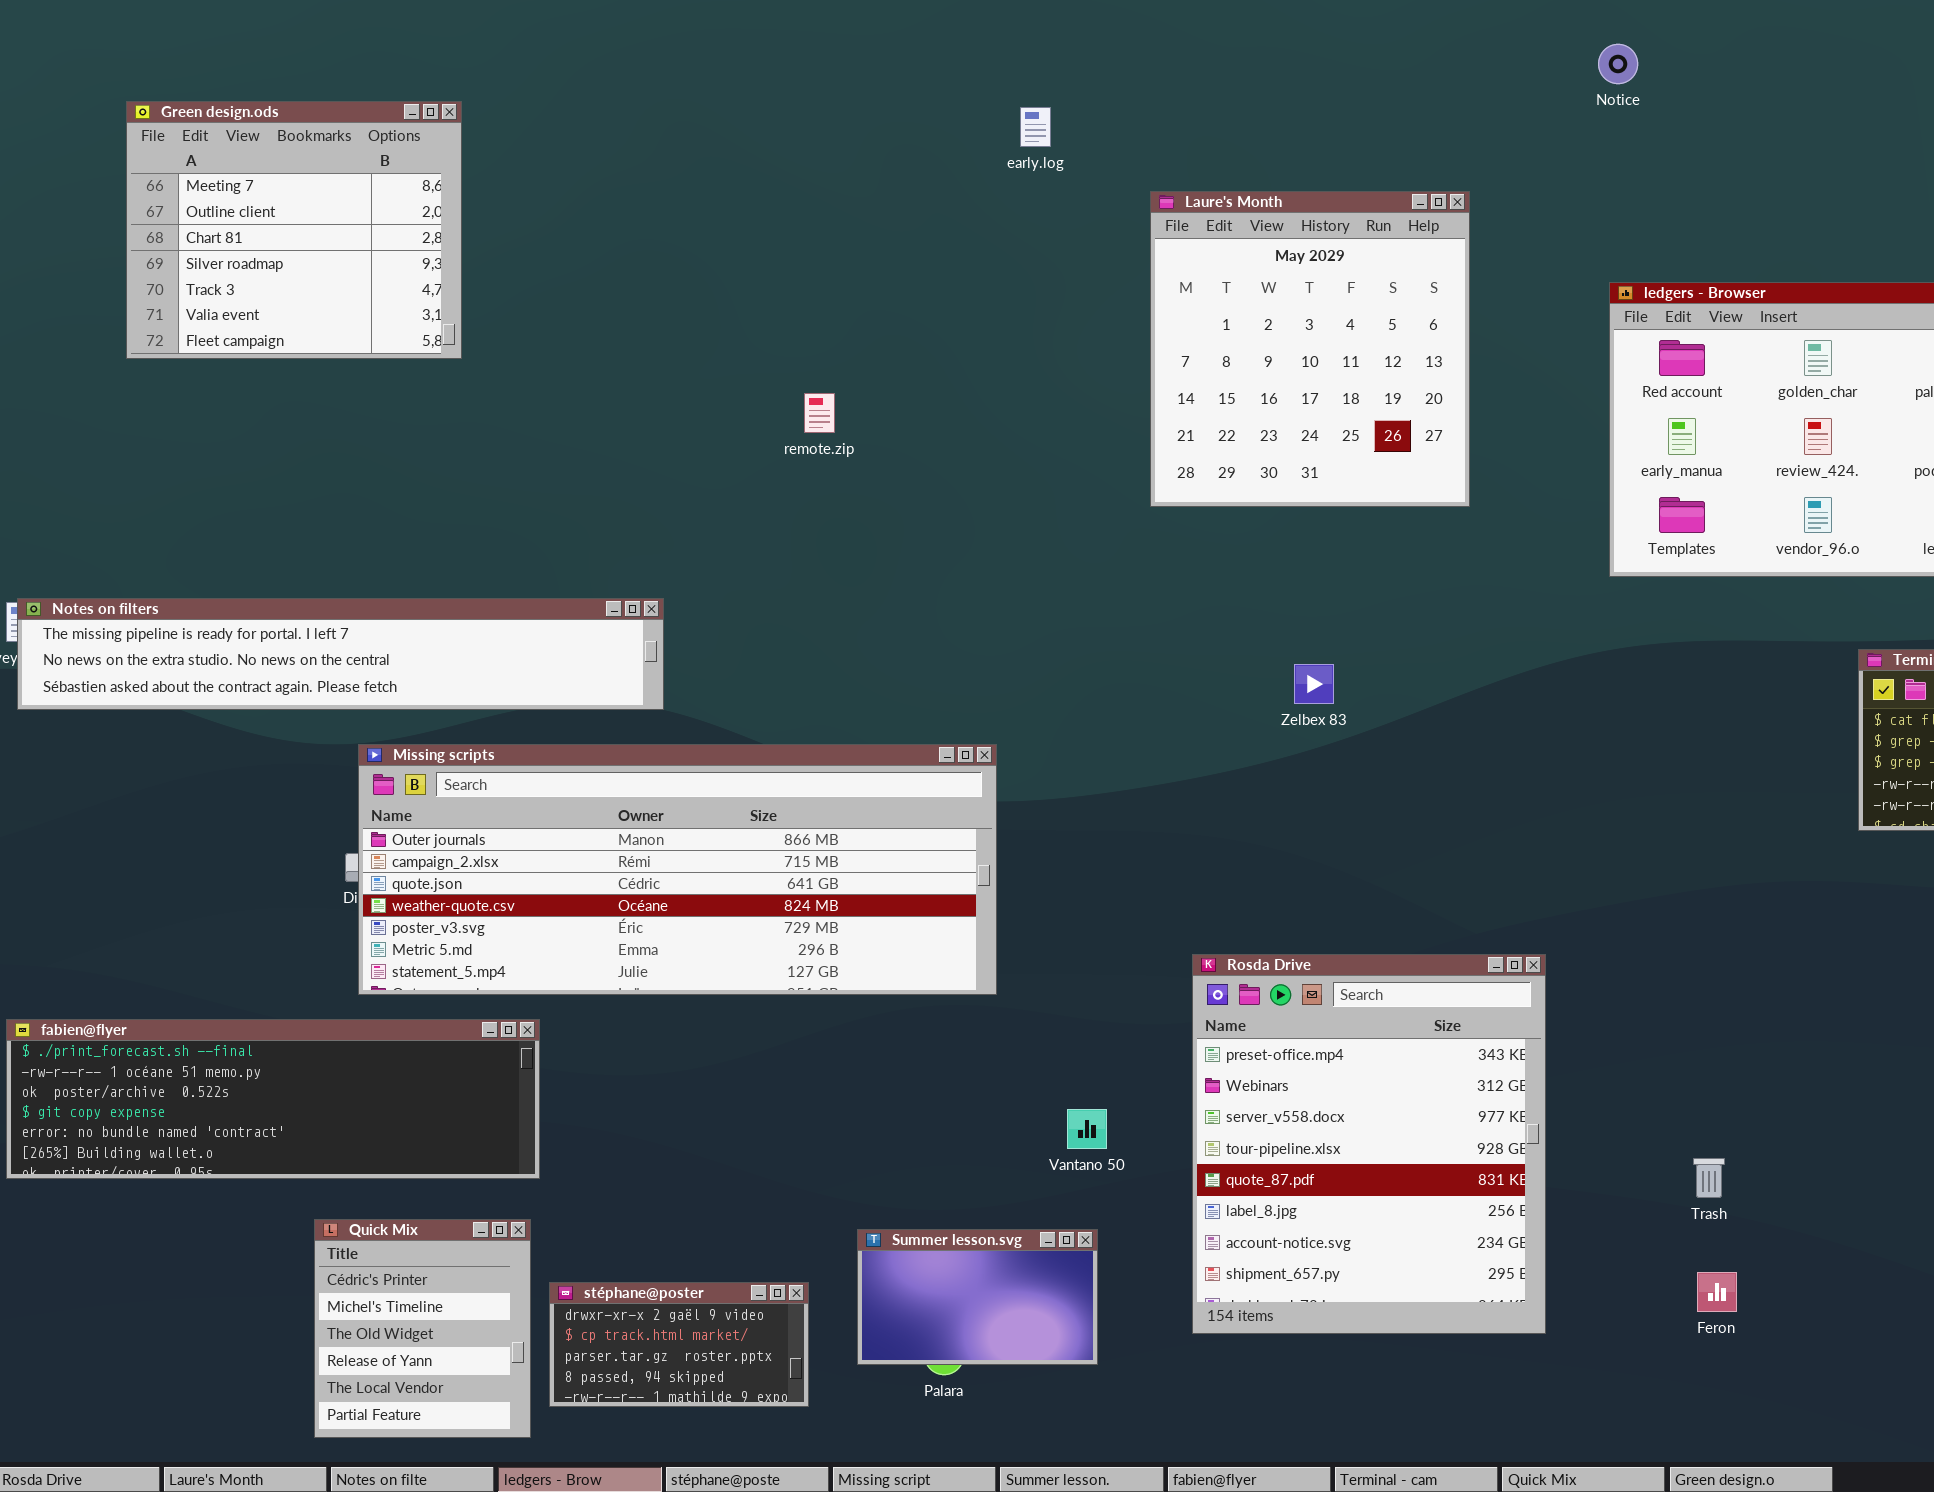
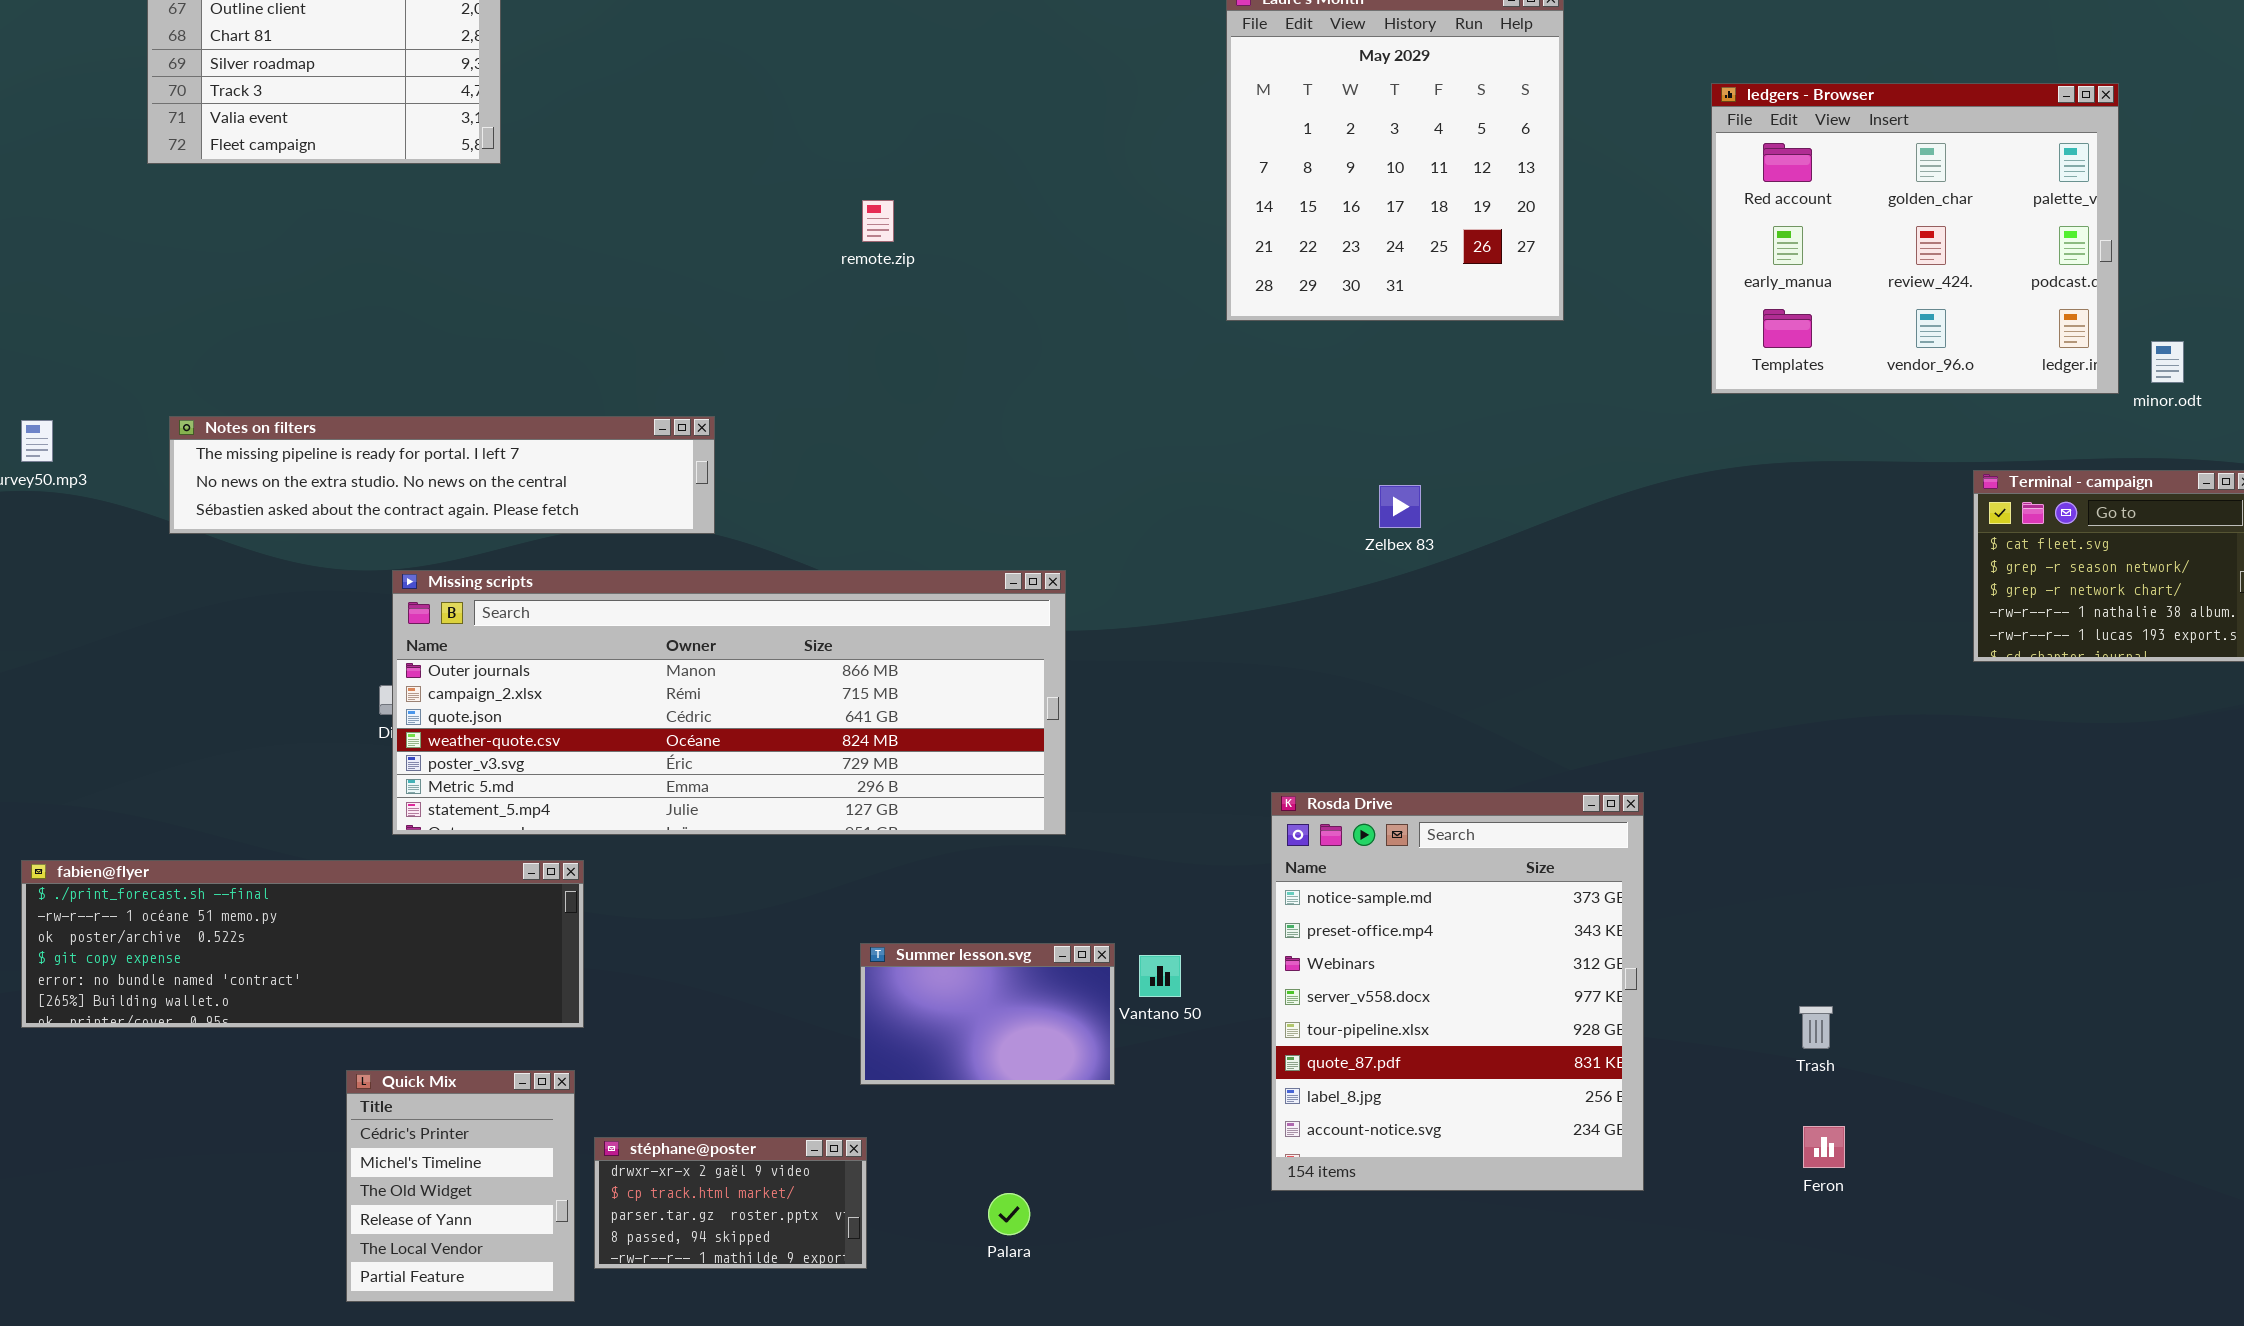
Notes on filters: [17,598,664,710] -> [169,416,715,534], resized
Rosda Drive: [1192,954,1546,1334] -> [1271,792,1644,1191], scrolled up 1 row
Summer lesson.svg: [857,1229,1098,1365] -> [860,943,1115,1085], moved

